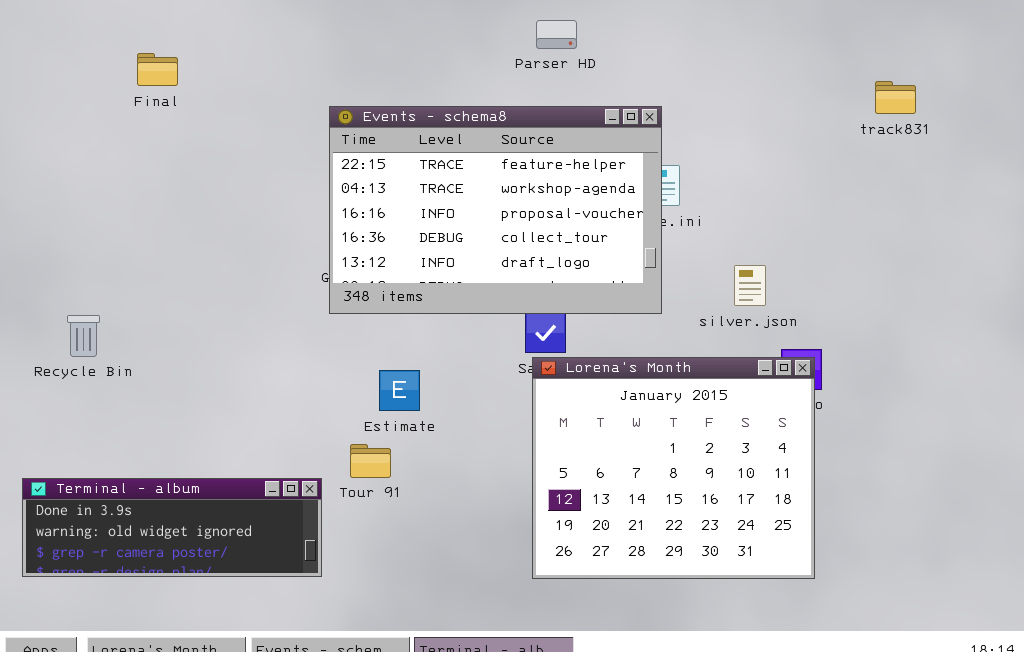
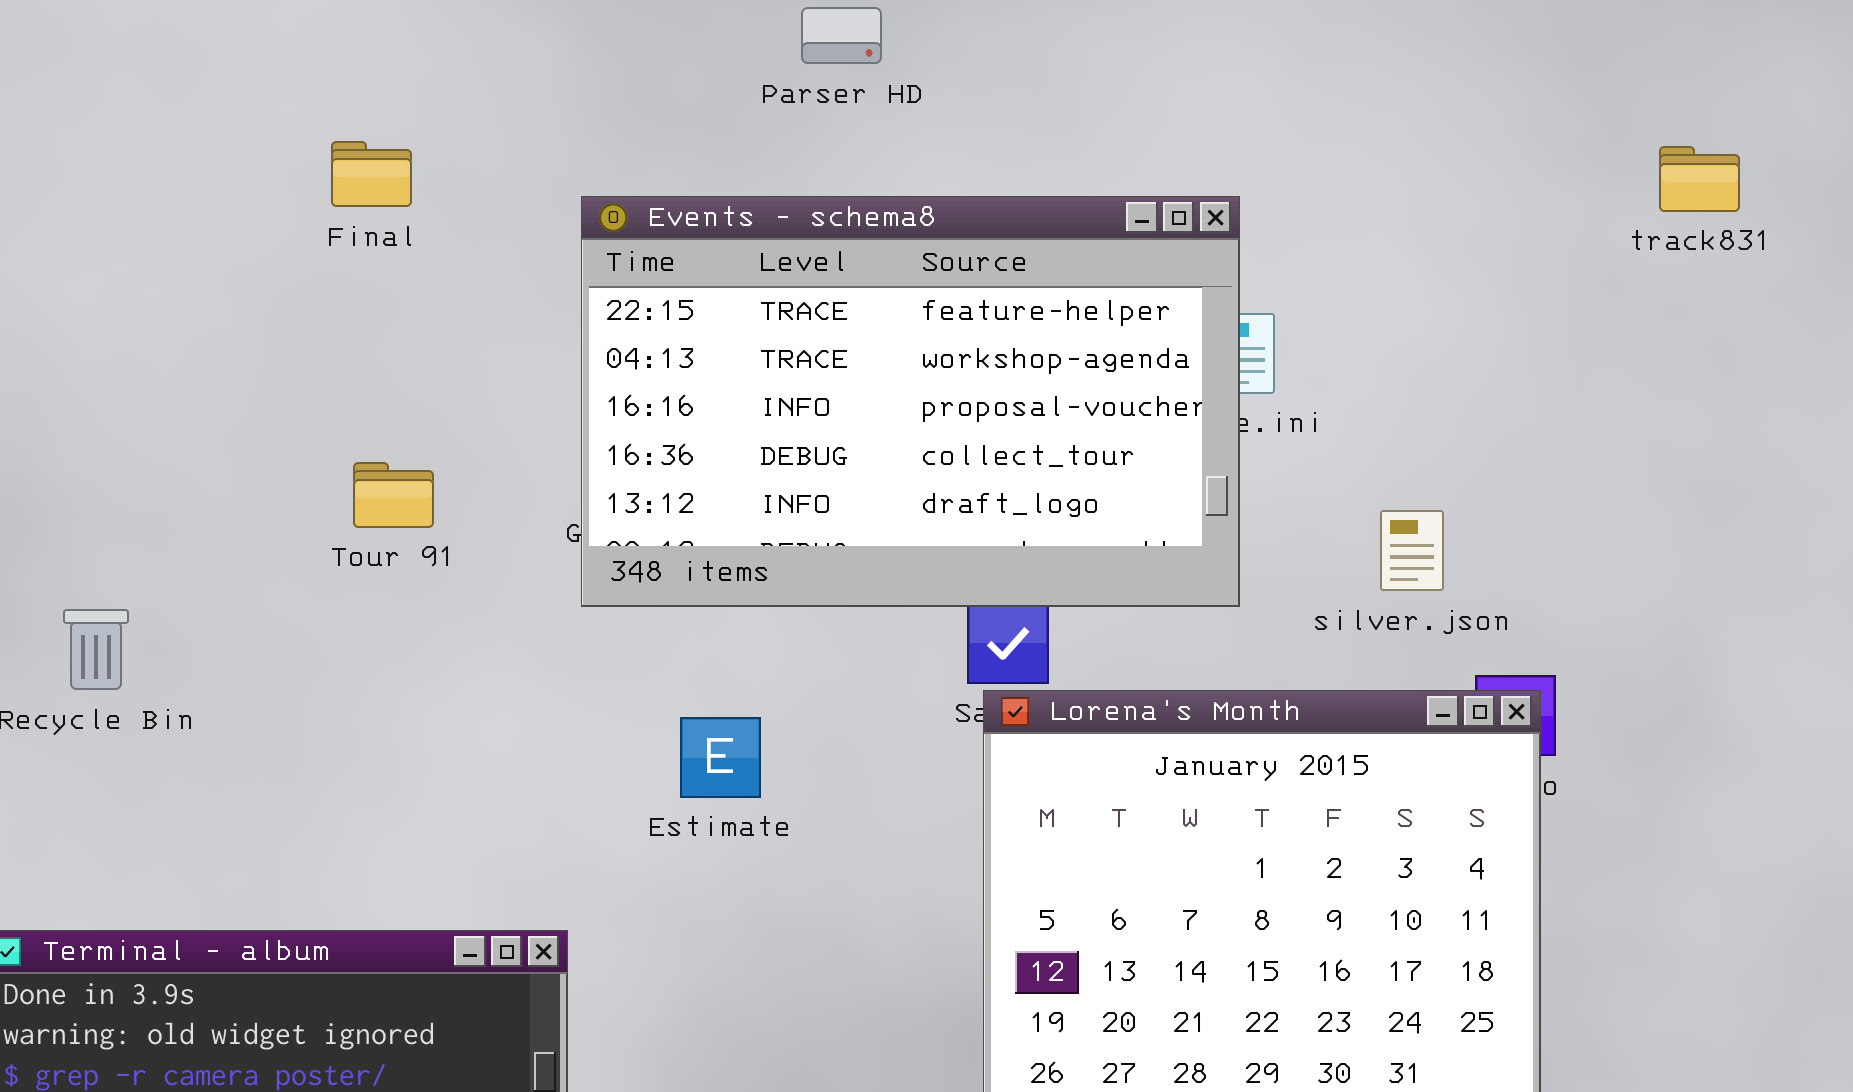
Parser HD: [536,20,577,49] -> [801,7,882,64], moved
Final: [137,53,178,86] -> [331,141,412,207], moved
Tour 91: [350,444,391,478] -> [353,462,434,528], moved

